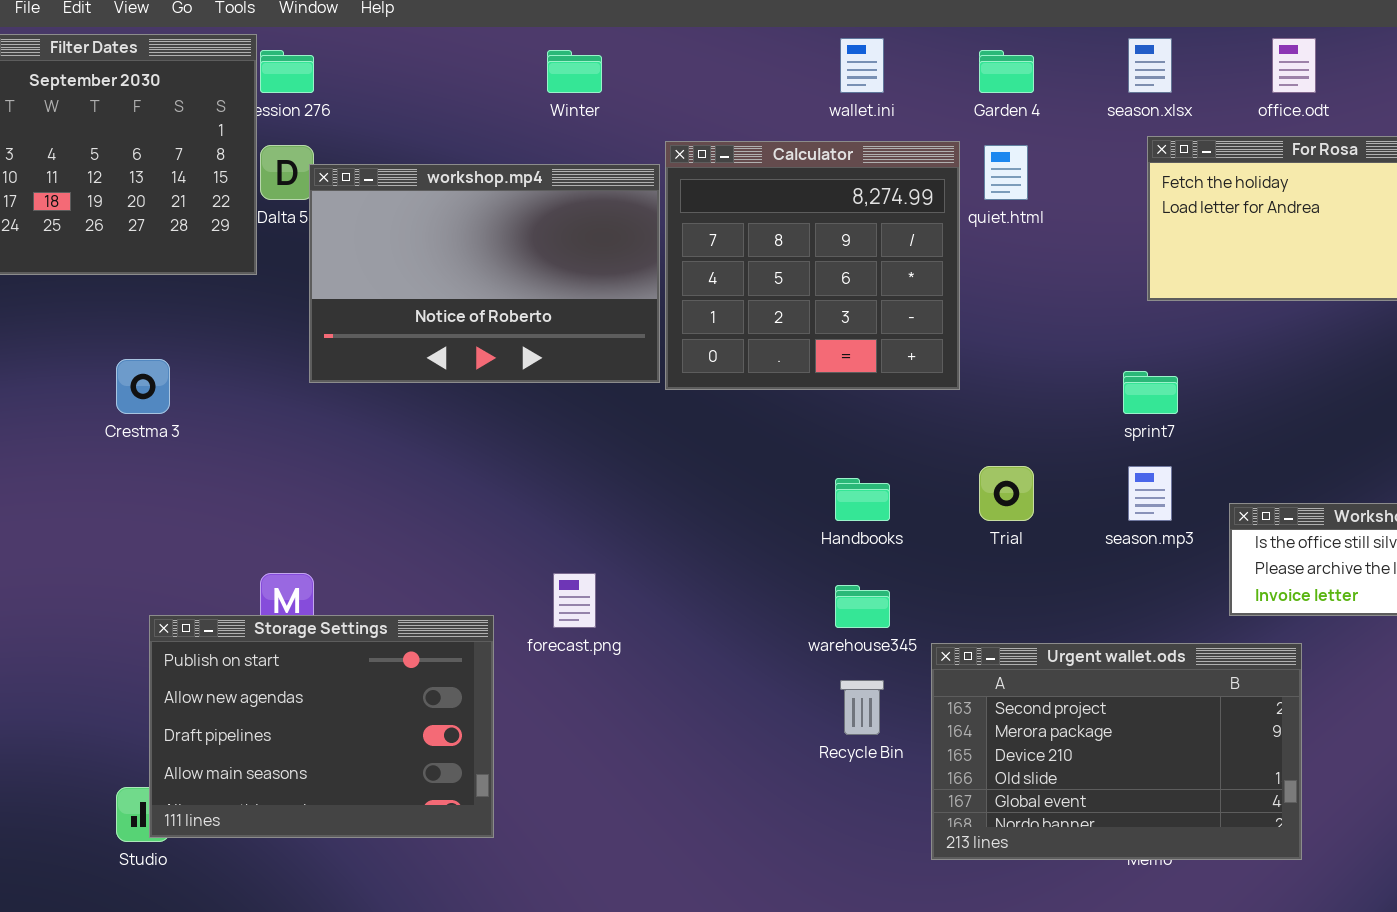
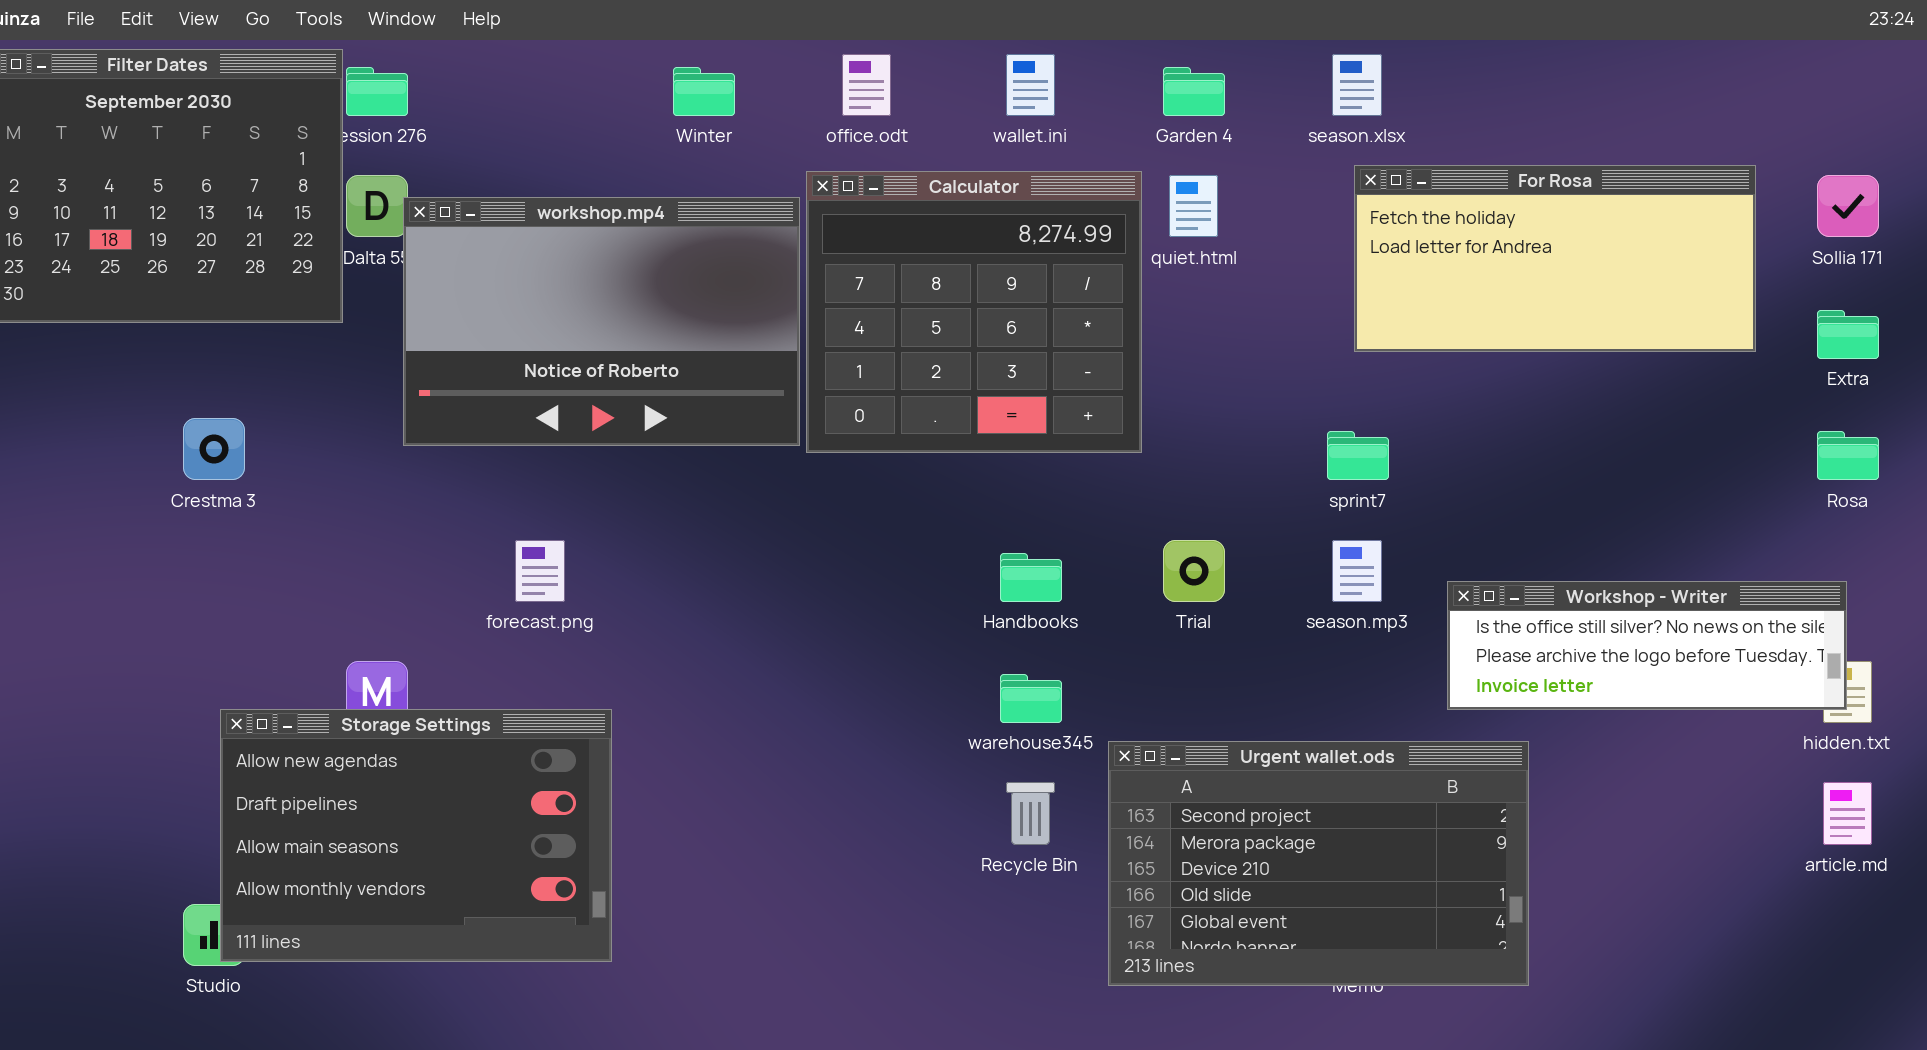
office.odt: [1272,38,1316,93] -> [842,54,891,116], moved
forecast.png: [553,573,596,628] -> [515,540,565,602], moved
Storage Settings: [149,615,494,838] -> [220,709,612,962], scrolled down 1 row

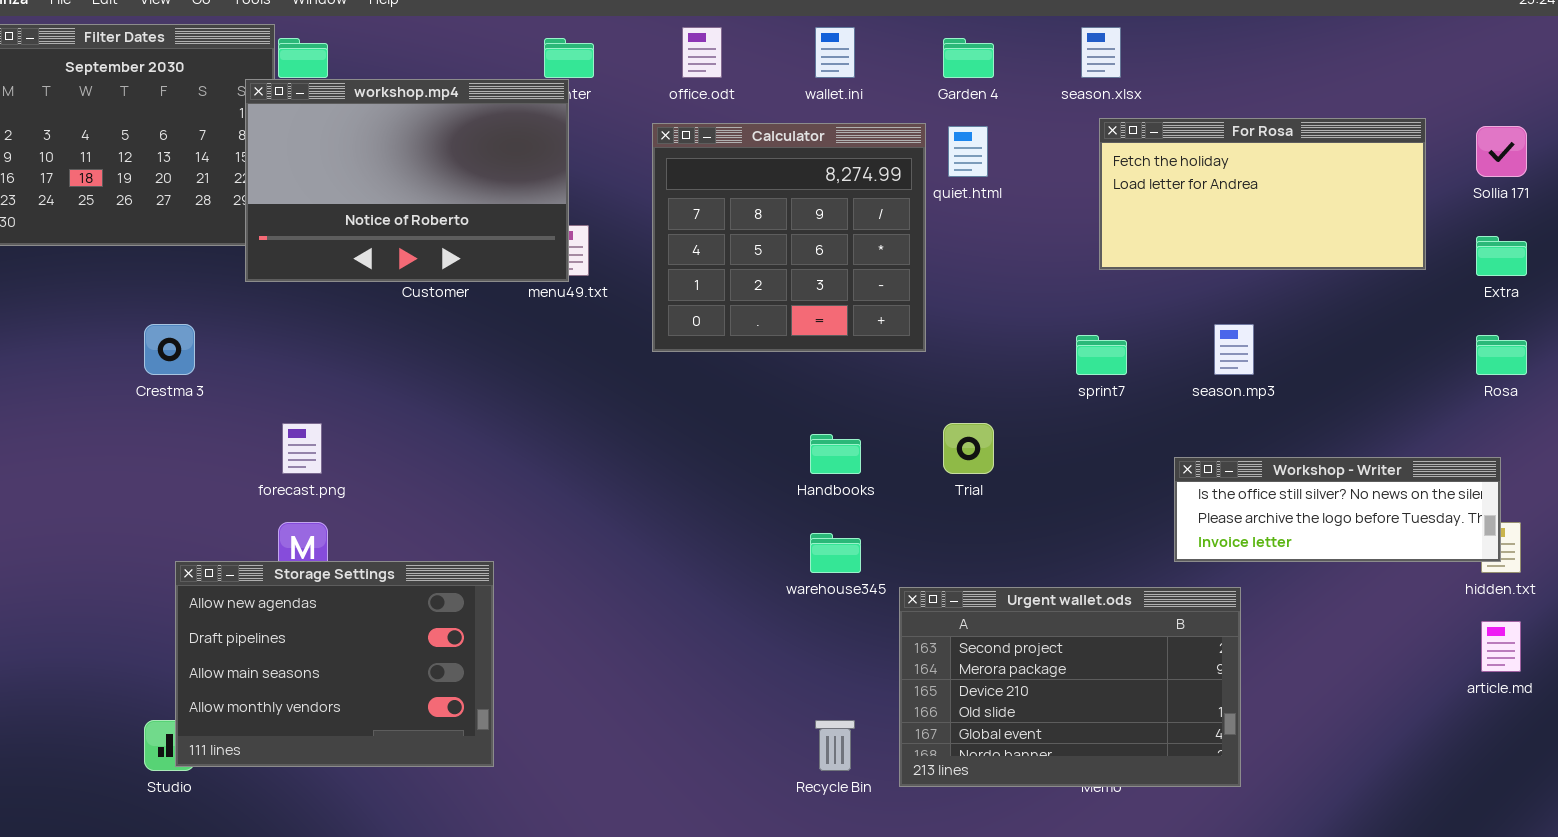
workshop.mp4: [403,197,800,446] -> [245,79,569,282], moved
forecast.png: [515,540,565,602] -> [282,423,322,474], moved
season.mp3: [1332,540,1382,602] -> [1214,324,1254,375], moved
Recycle Bin: [1006,782,1055,845] -> [815,720,855,771], moved

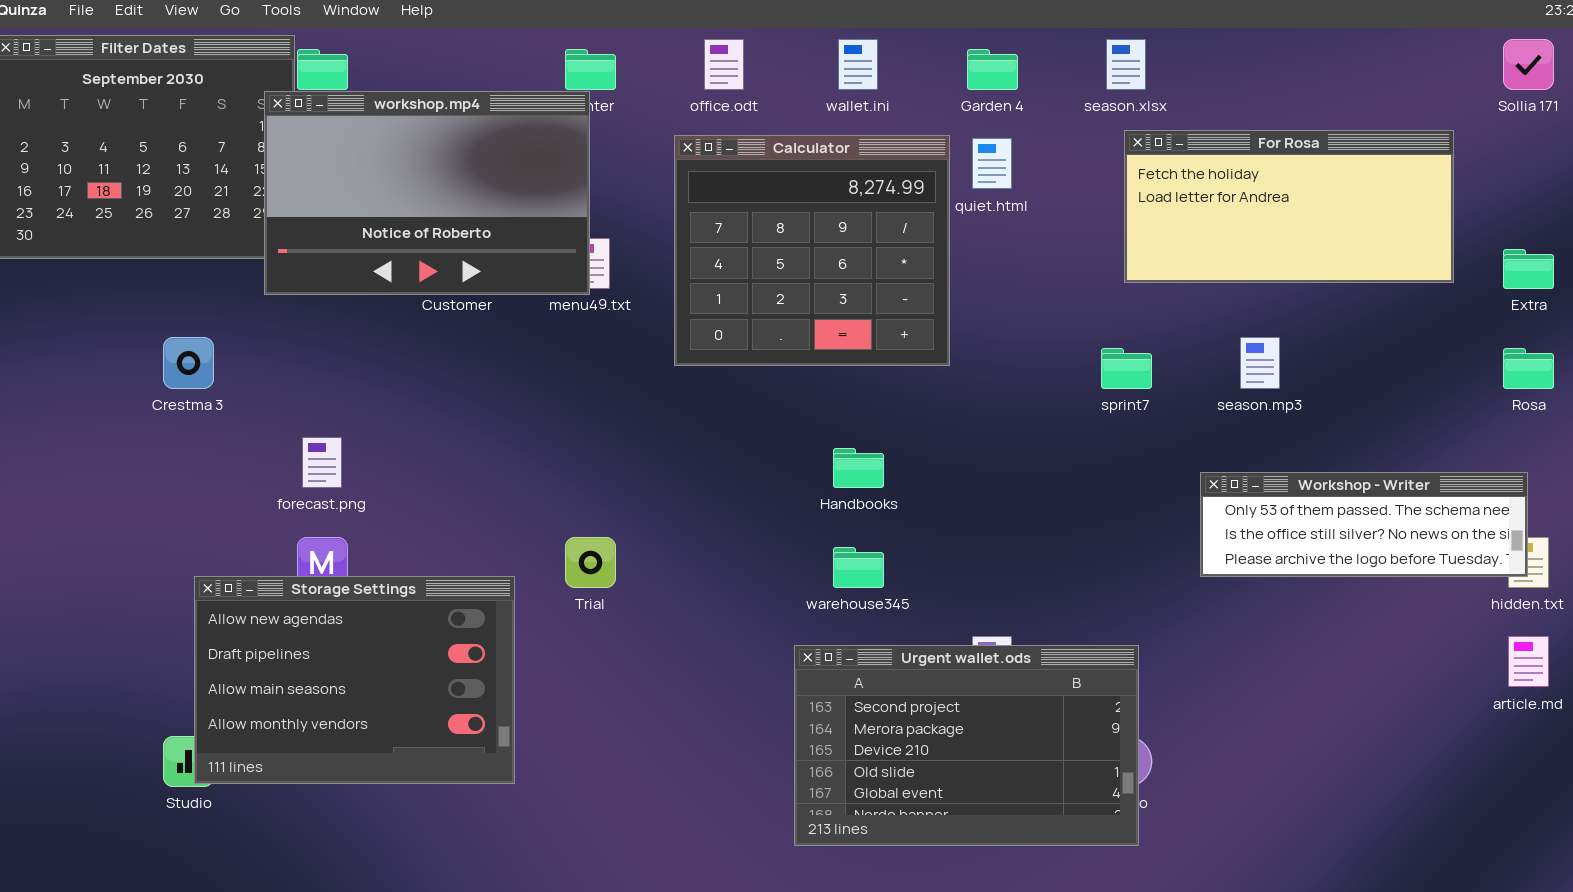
Sollia 171: [1476,126,1527,177] -> [1503,39,1554,90], moved
Trial: [943,423,994,474] -> [565,537,616,588], moved
Workshop - Writer: [1174,457,1501,562] -> [1200,472,1528,577], scrolled up 1 row
Urgent wallet.ods: [899,587,1241,787] -> [794,645,1139,846], moved

